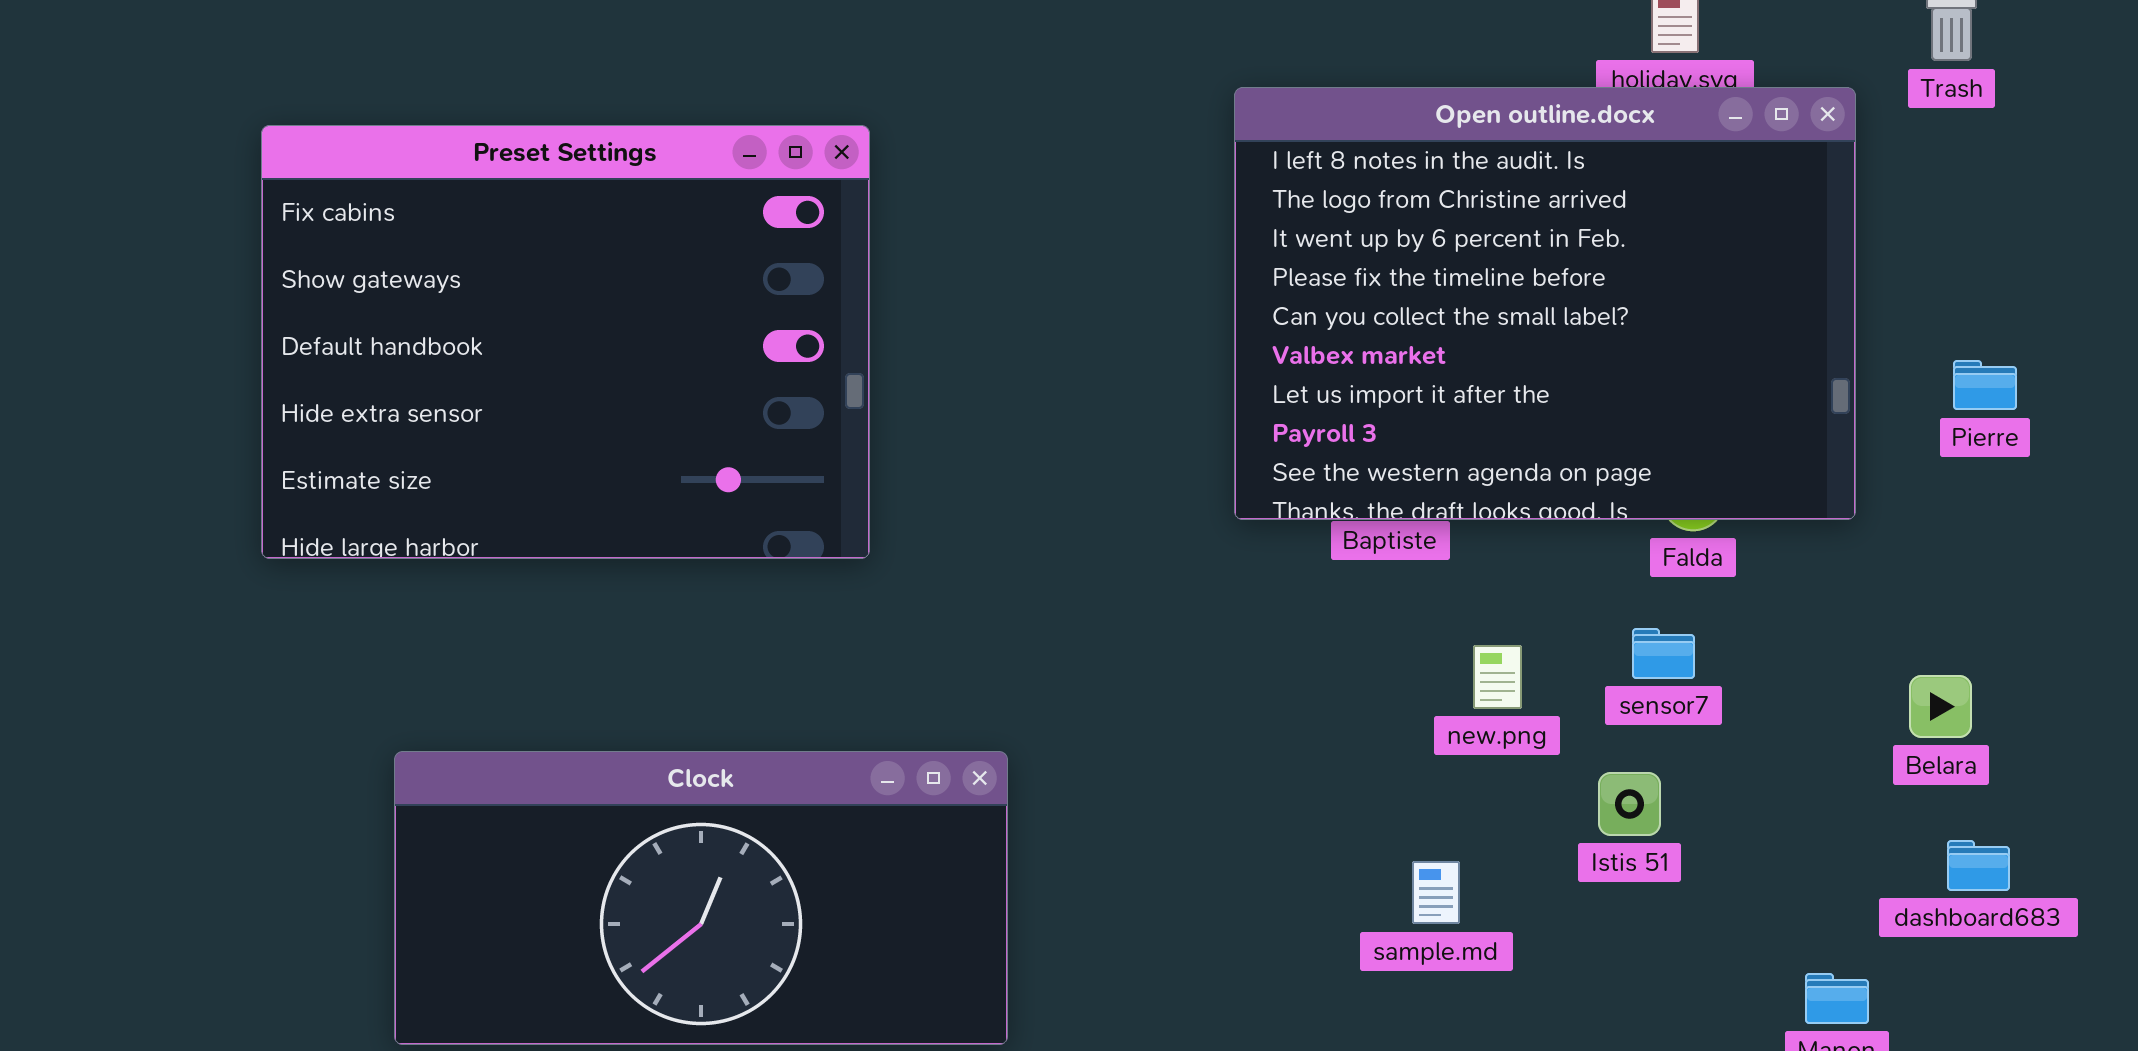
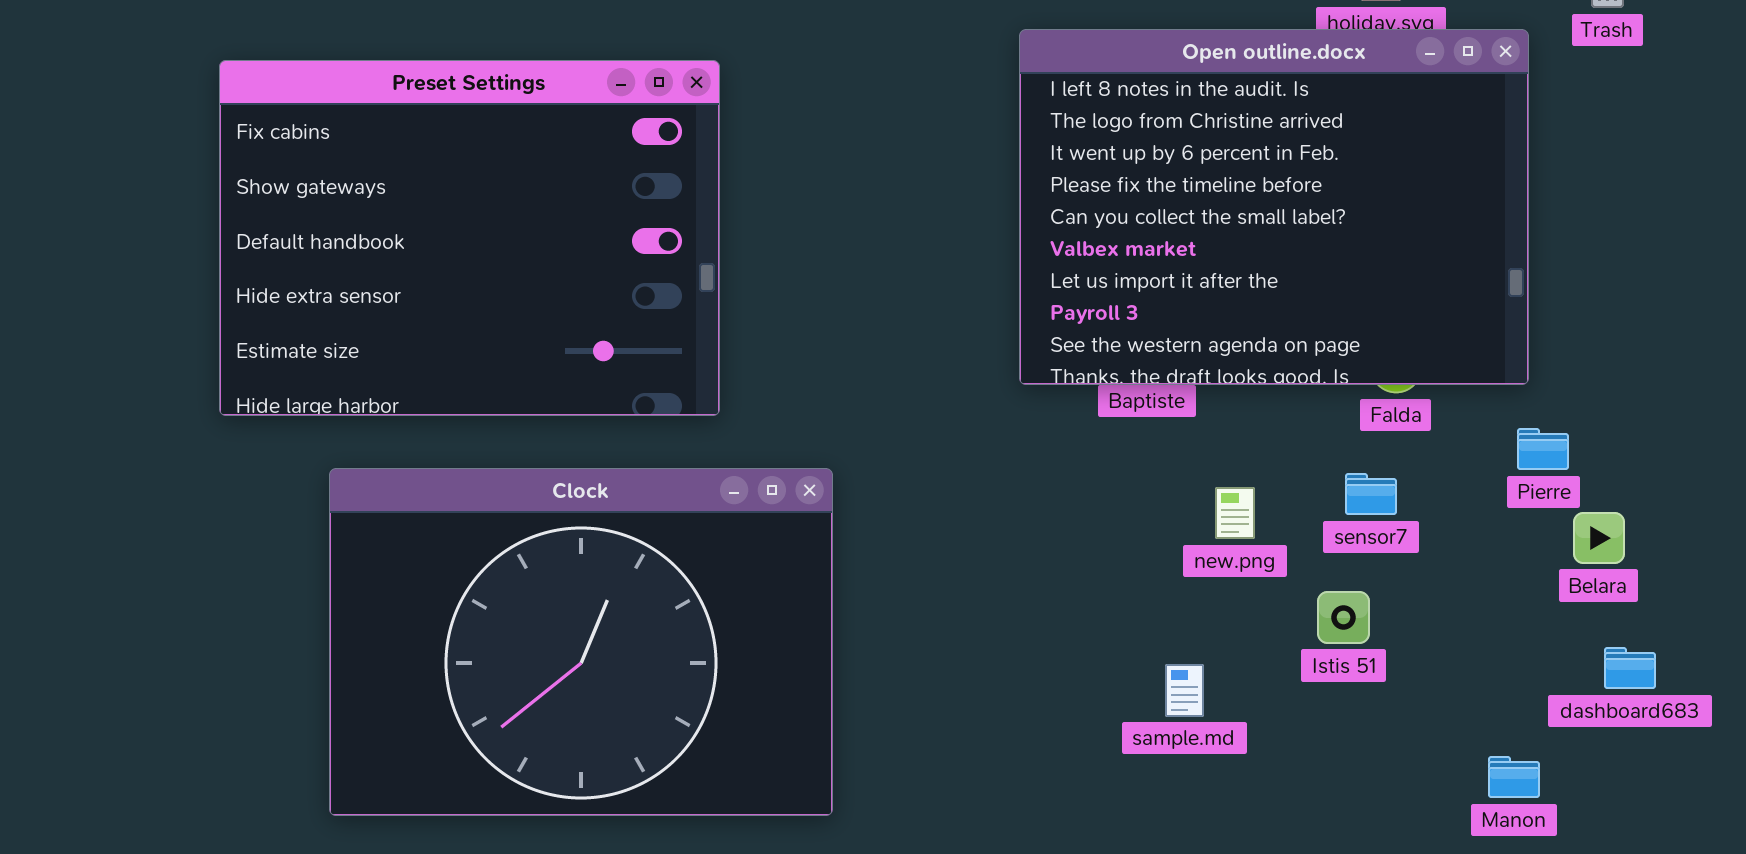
Pierre: [1953,360,2017,410] -> [1517,428,1569,470], moved
Clock: [394,751,1008,1045] -> [329,468,833,816], resized

